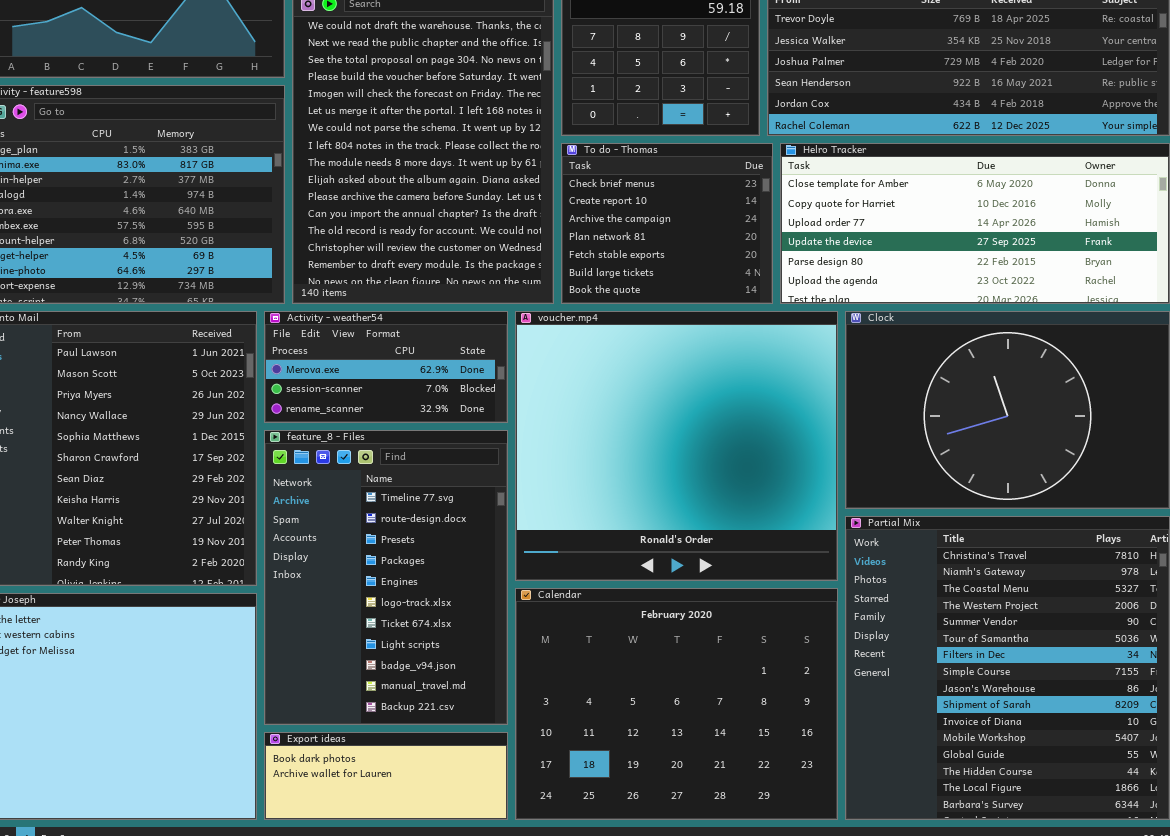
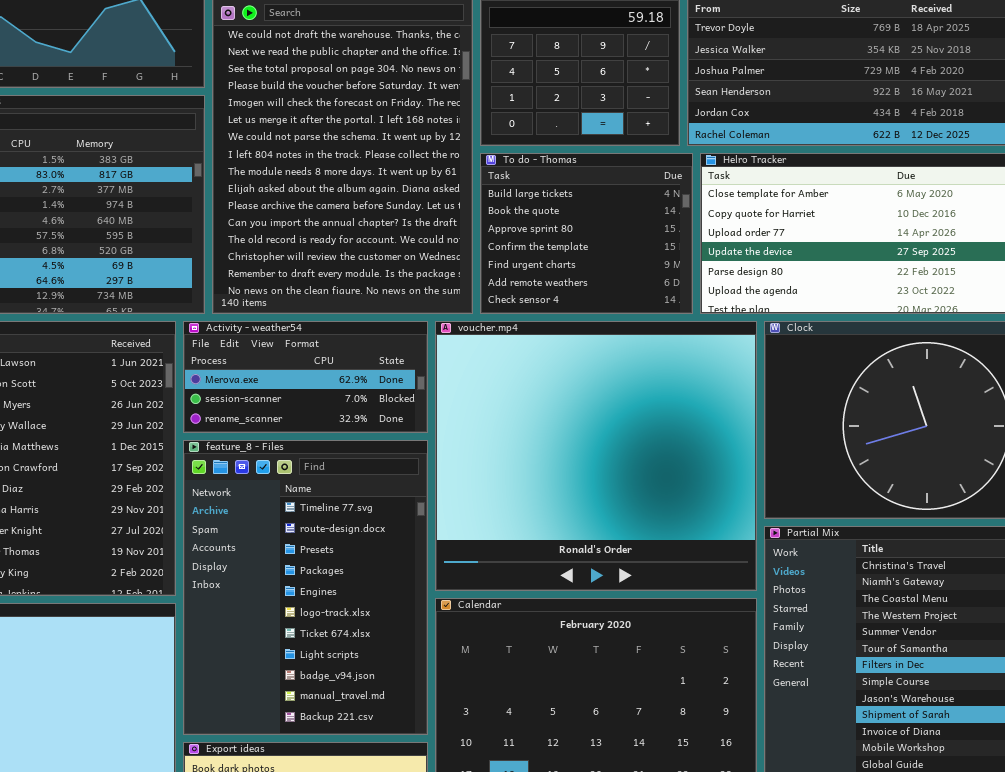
To do - Thomas: [561,143,773,304] -> [480,153,693,314], scrolled down 5 rows

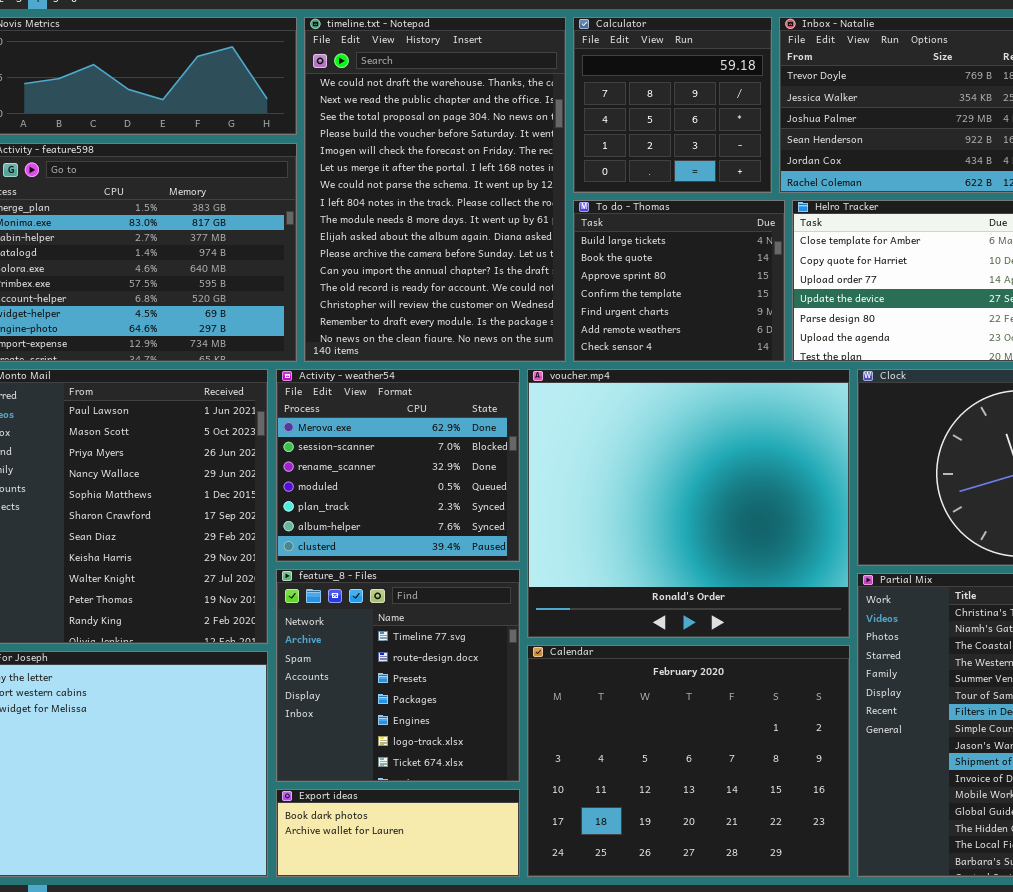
Activity - weather54: [183,321,428,433] -> [276,369,520,562], resized
feature_8 - Files: [183,440,428,735] -> [276,569,520,782], resized

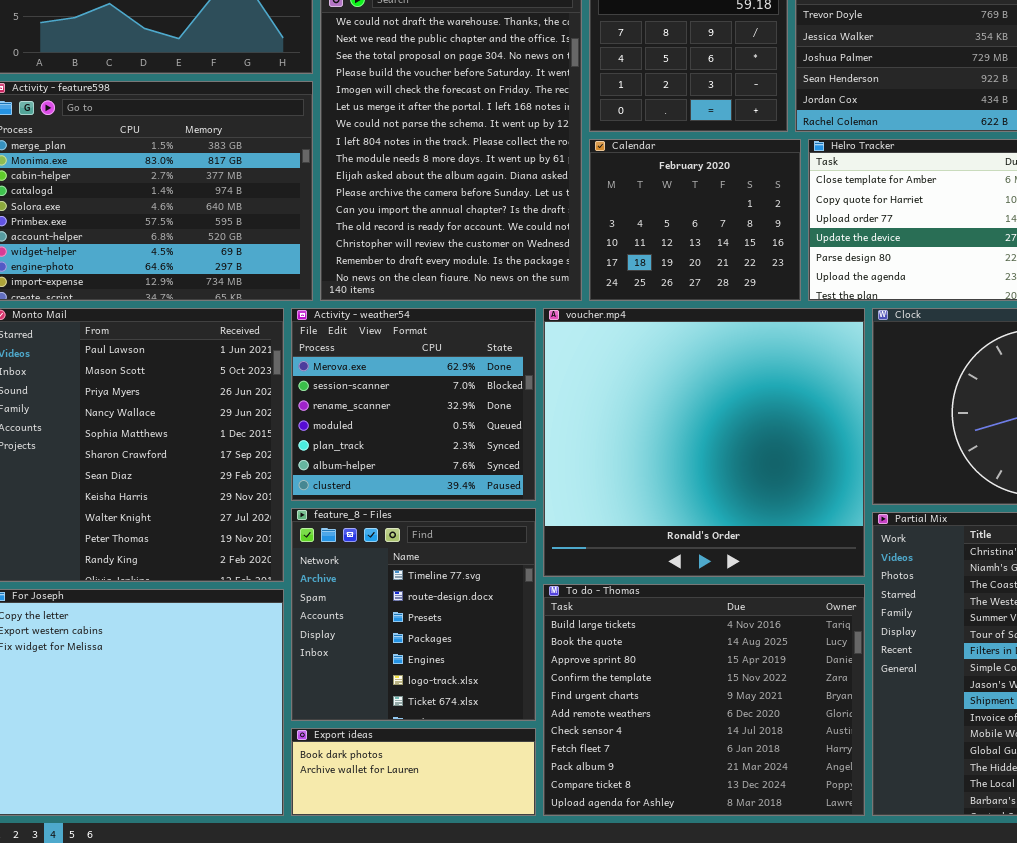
To do - Thomas: [573,200,785,362] -> [543,584,865,816], moved, resized
Calendar: [527,645,850,877] -> [589,139,801,301], moved, resized

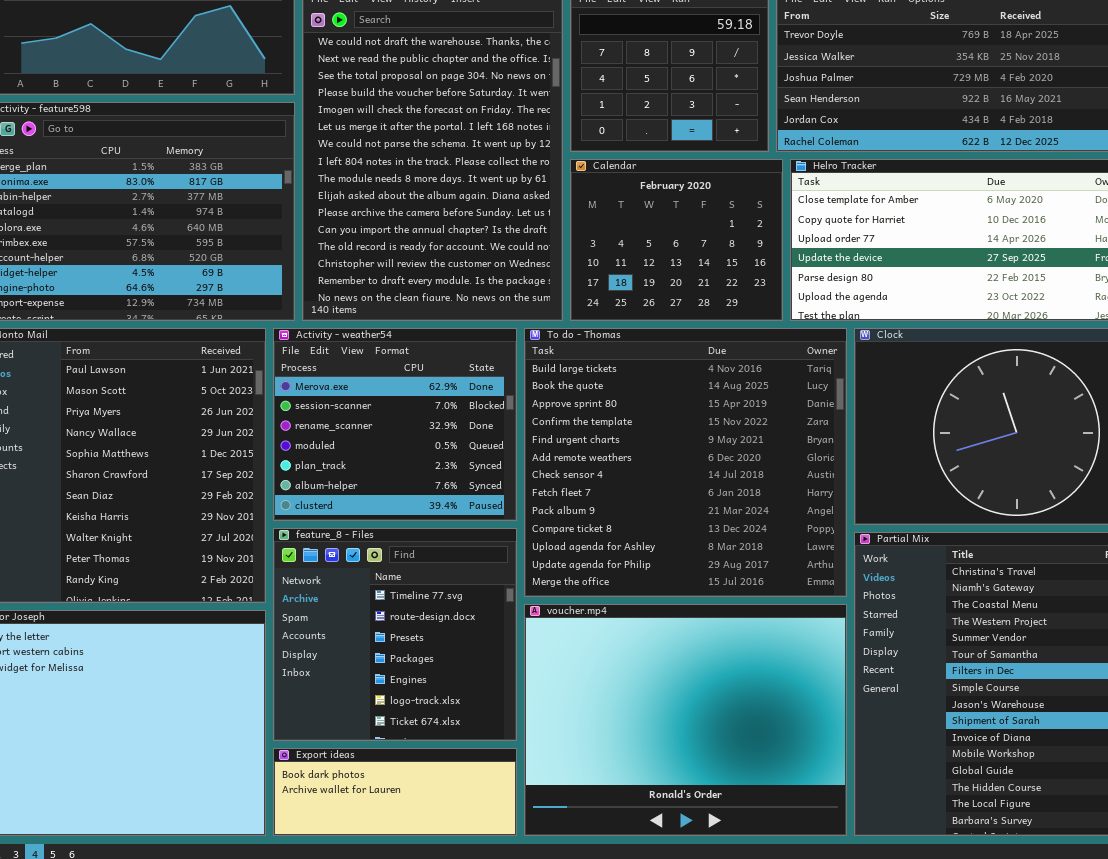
voucher.mp4: [543,308,865,577] -> [524,604,847,836], moved, resized
To do - Thomas: [543,584,865,816] -> [524,328,847,597], moved, resized

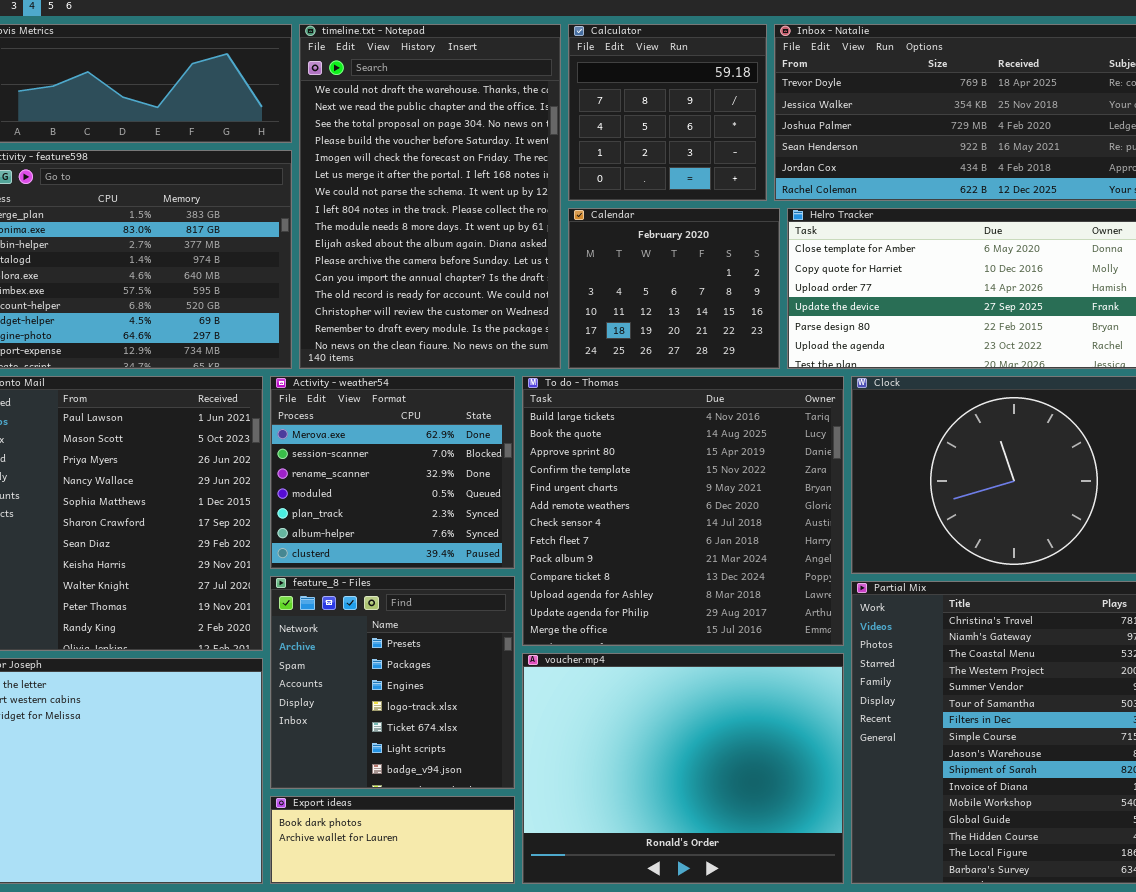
feature_8 - Files: [273,528,517,741] -> [270,576,515,789], scrolled down 2 rows

